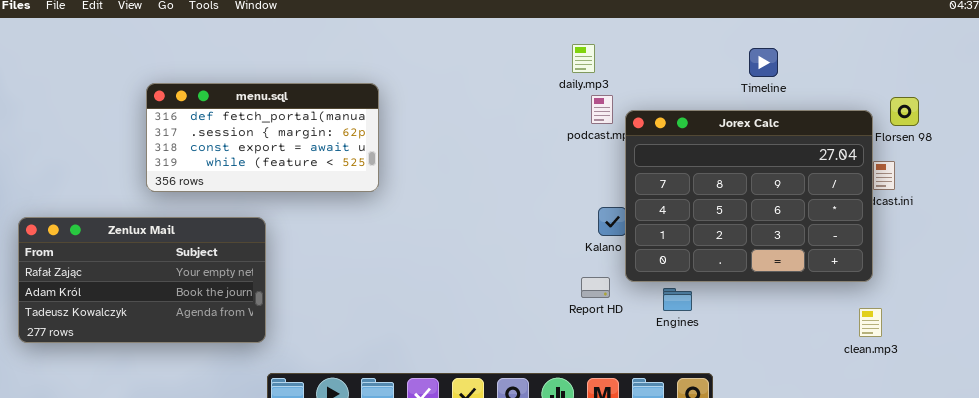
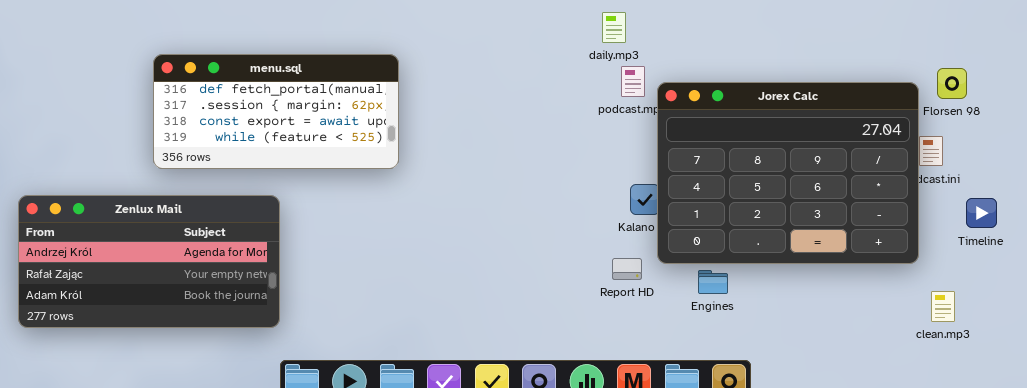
Timeline: [749,48,778,77] -> [966,198,997,228], moved
Zenlux Mail: [18,217,266,343] -> [18,195,280,328], scrolled up 1 row
clean.mp3: [859,308,882,337] -> [931,291,955,322], moved

